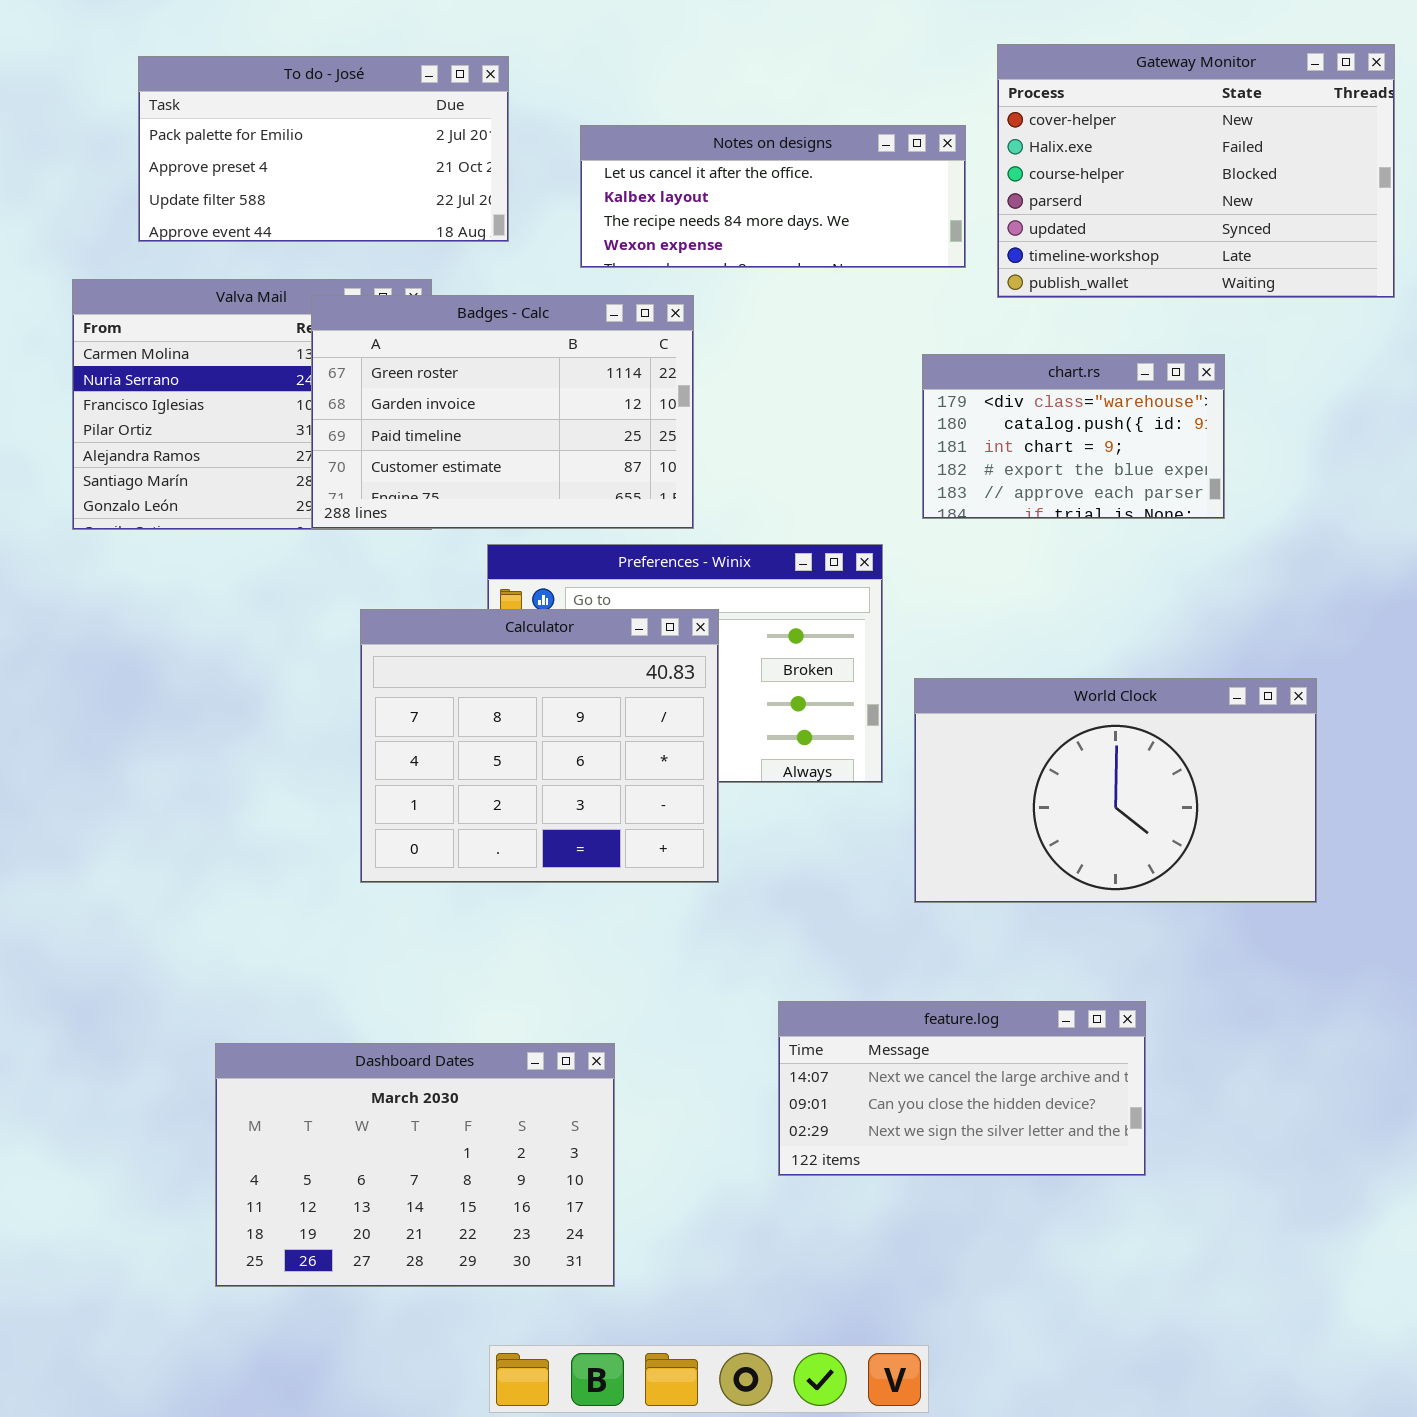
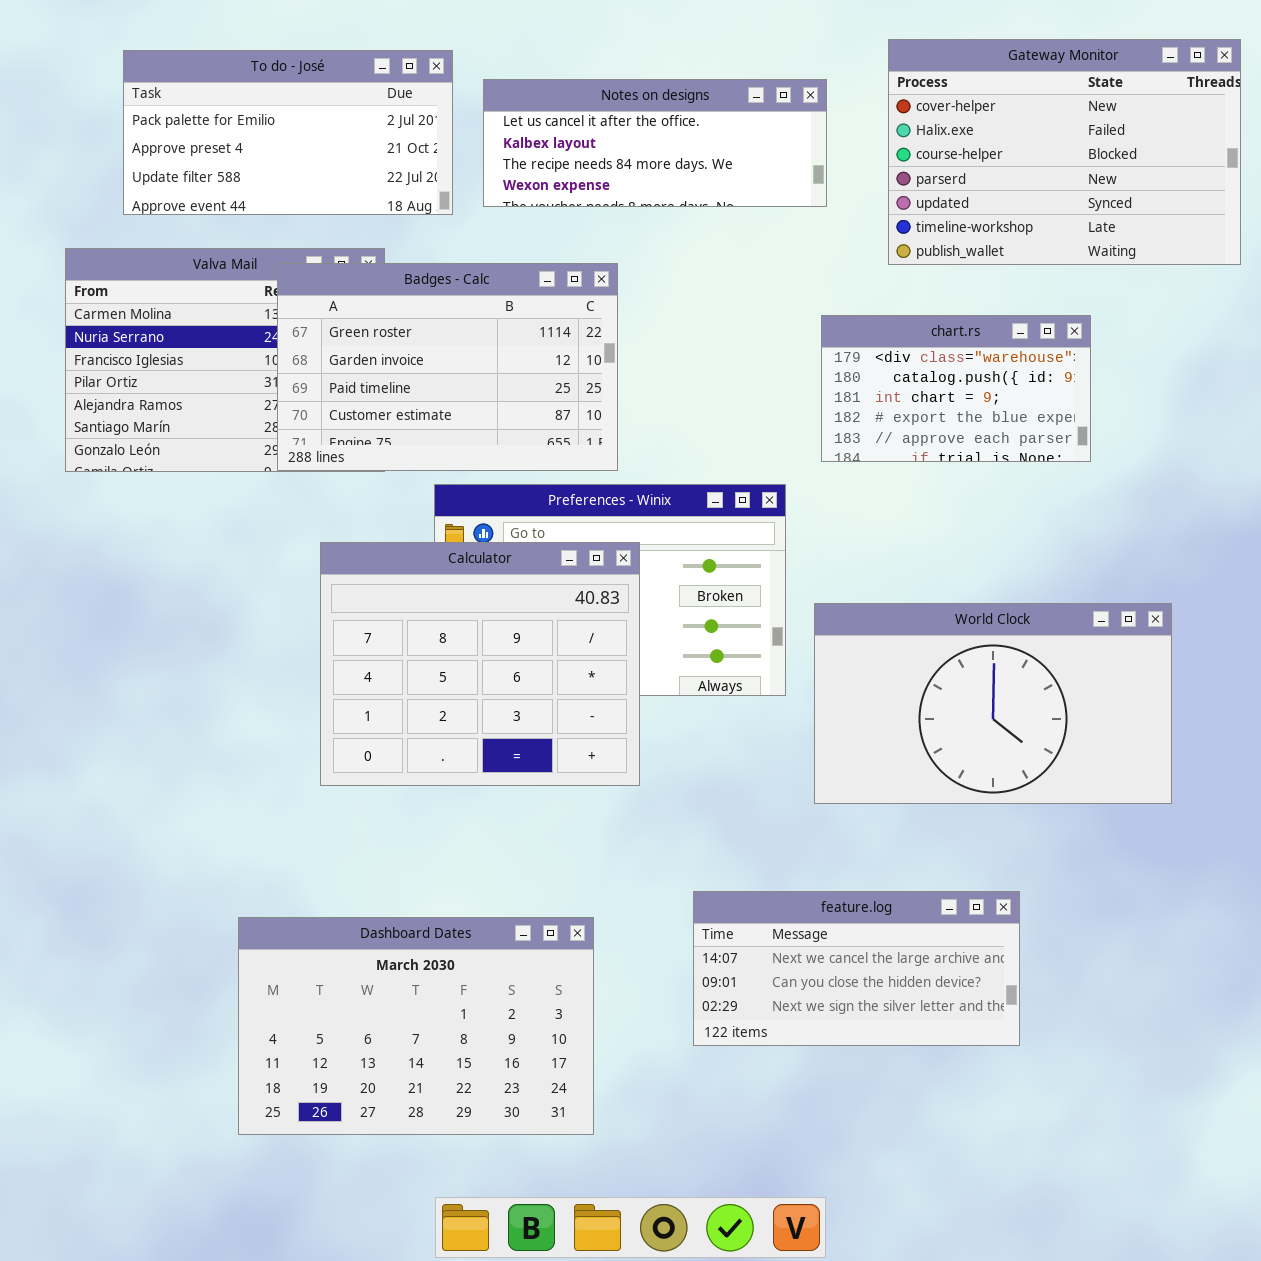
Notes on designs: [580,125,966,268] -> [483,79,827,207], moved
Dashboard Dates: [215,1043,615,1287] -> [238,917,594,1135], moved

